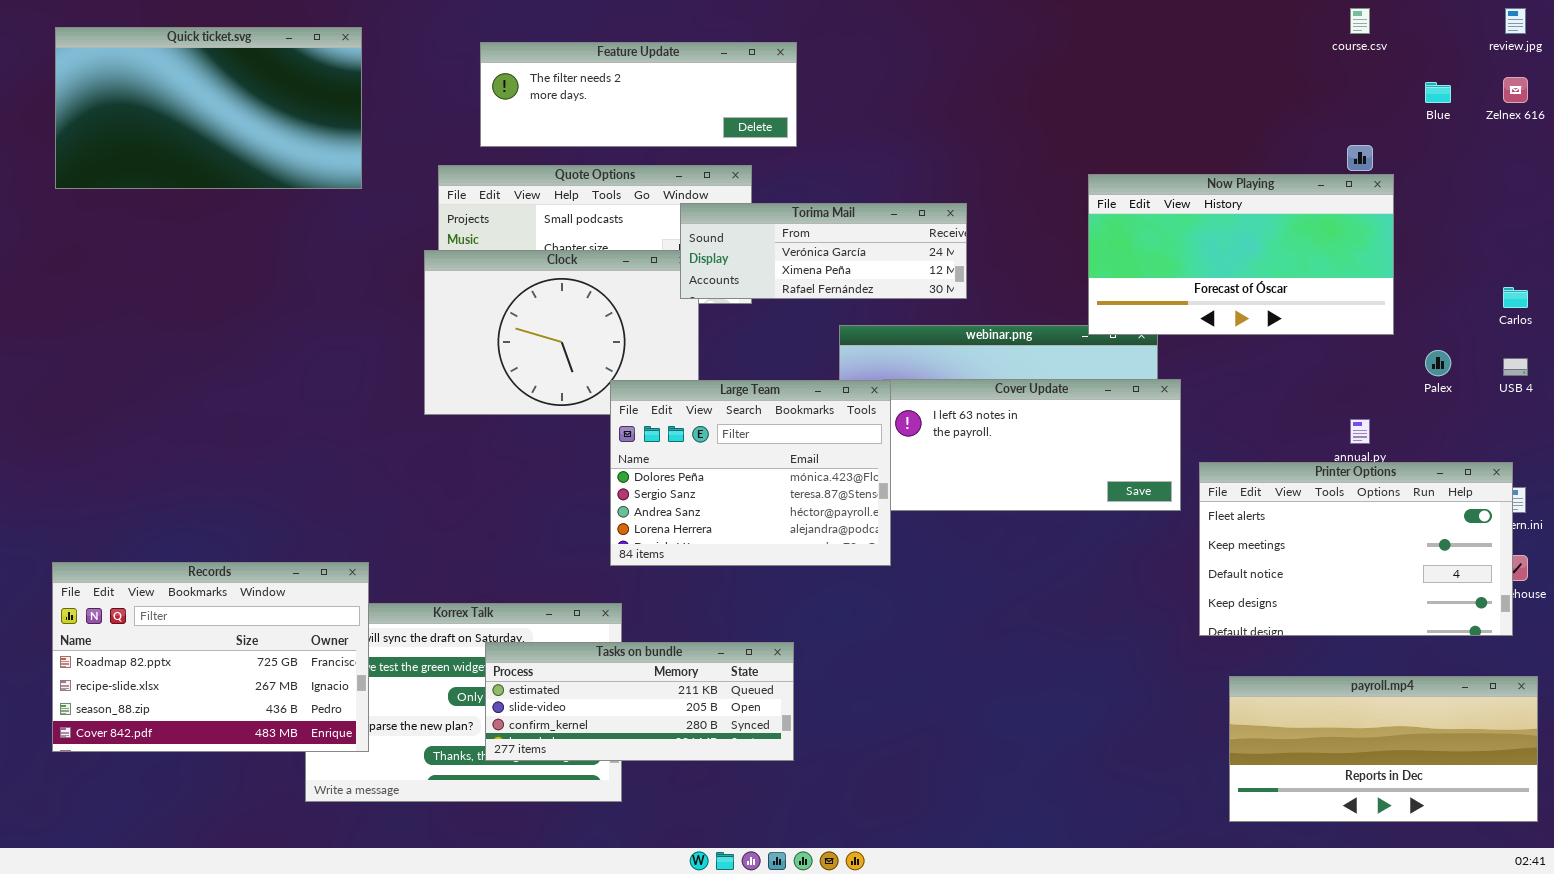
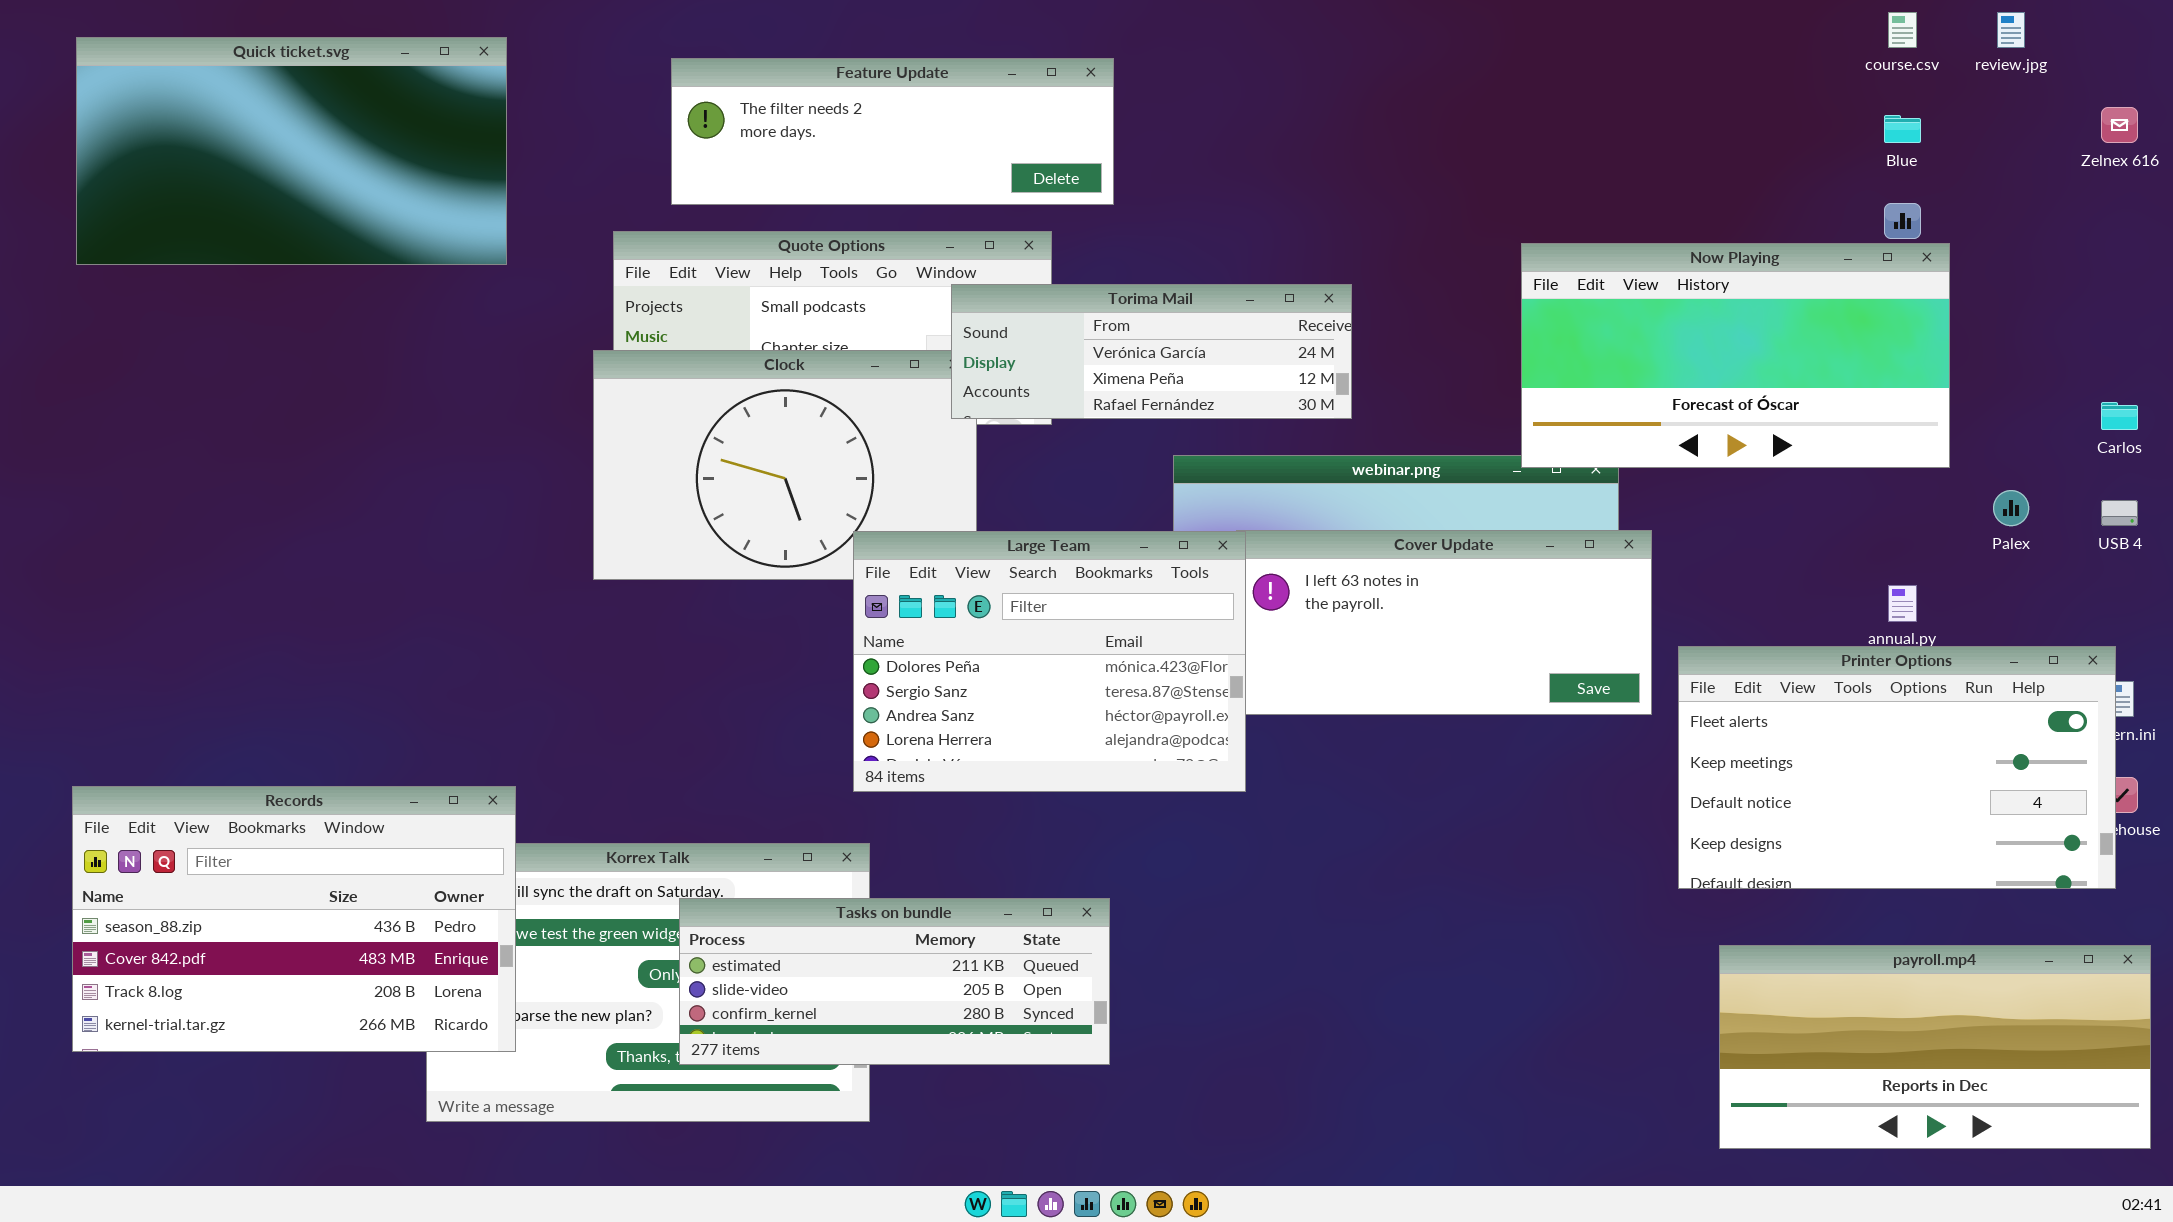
review.jpg: [1505,8,1526,34] -> [1997,12,2025,48], moved
Blue: [1425,82,1451,103] -> [1884,115,1921,143], moved
Records: [52,562,369,752] -> [72,786,516,1052], scrolled down 2 rows

